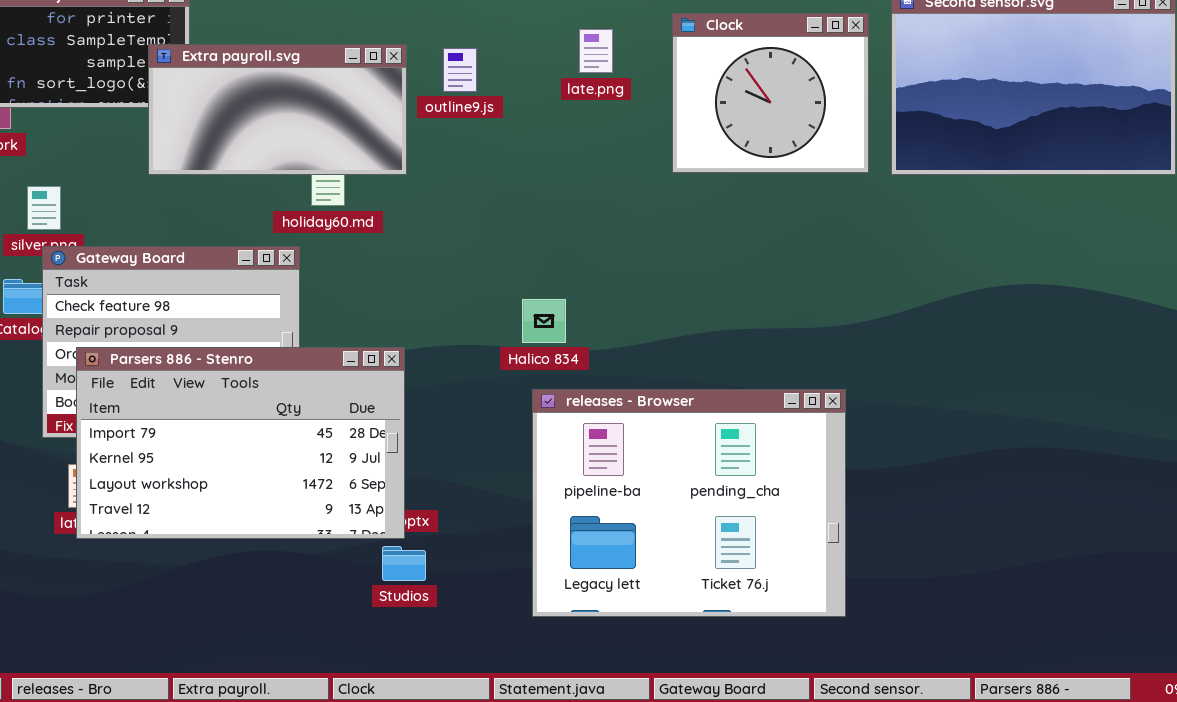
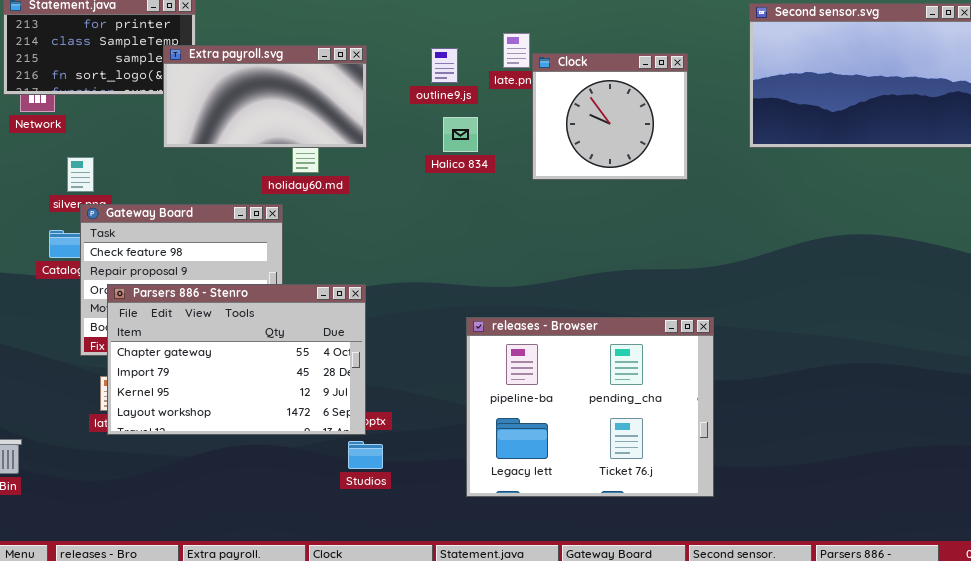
Clock: [672,13,869,173] -> [532,53,688,180], moved
outline9.js: [443,48,477,92] -> [431,48,458,83], moved
Halico 834: [522,299,566,343] -> [443,117,478,152], moved
Parsers 886 - Stenro: [76,347,405,539] -> [107,284,366,435], scrolled up 1 row

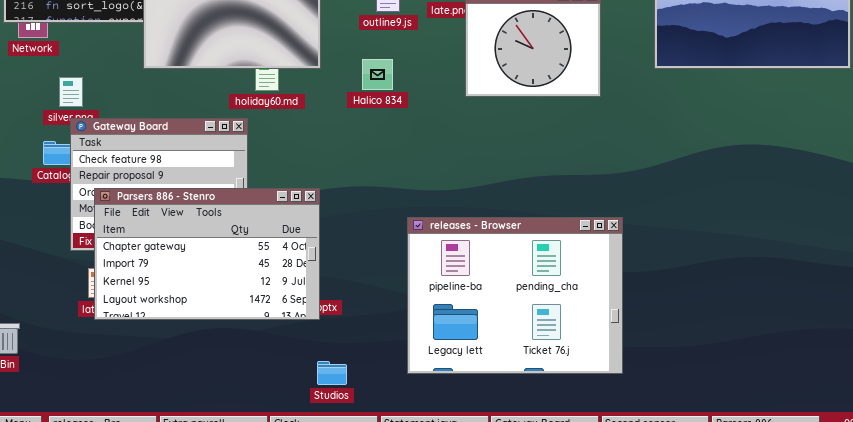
Halico 834: [443,117,478,152] -> [362,59,393,90], moved
Studios: [348,441,383,469] -> [317,361,347,385], moved

